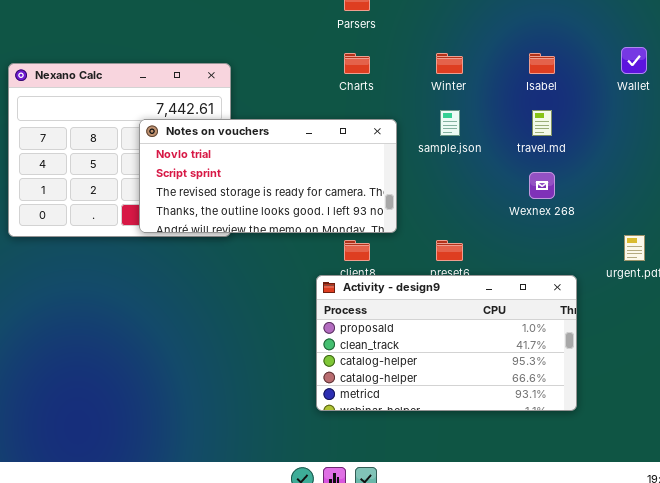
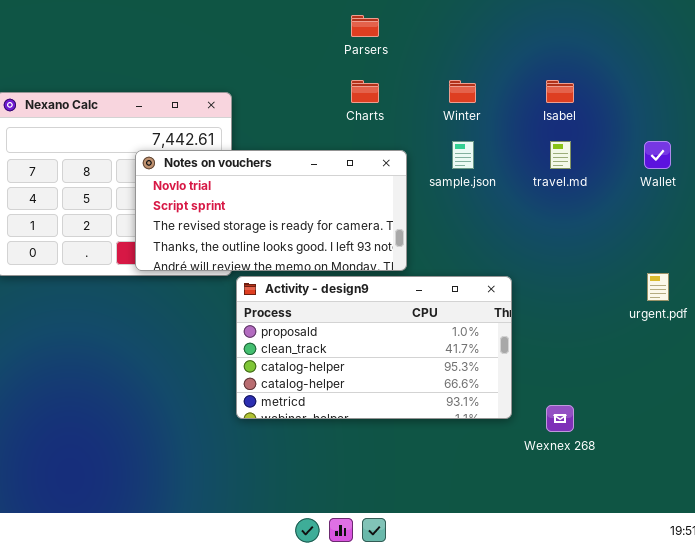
Wallet: [621,47,647,74] -> [644,141,671,169], moved
Wexnex 268: [529,172,555,199] -> [546,405,574,432], moved
Activity - design9: [316,275,577,411] -> [236,276,512,419], moved

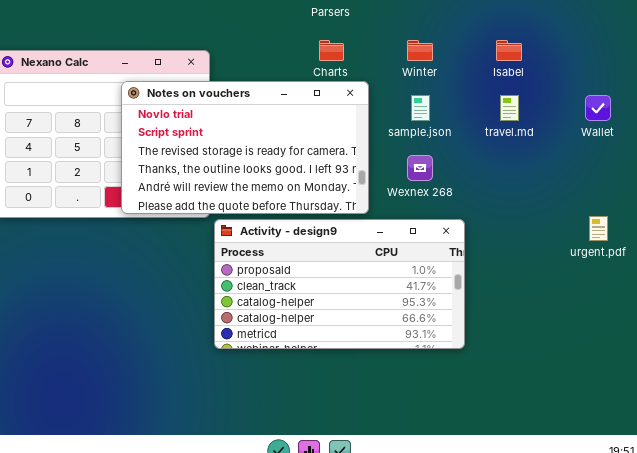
Notes on vouchers: [135,150,407,271] -> [121,81,369,214], resized
Wexnex 268: [546,405,574,432] -> [407,155,433,181], moved

